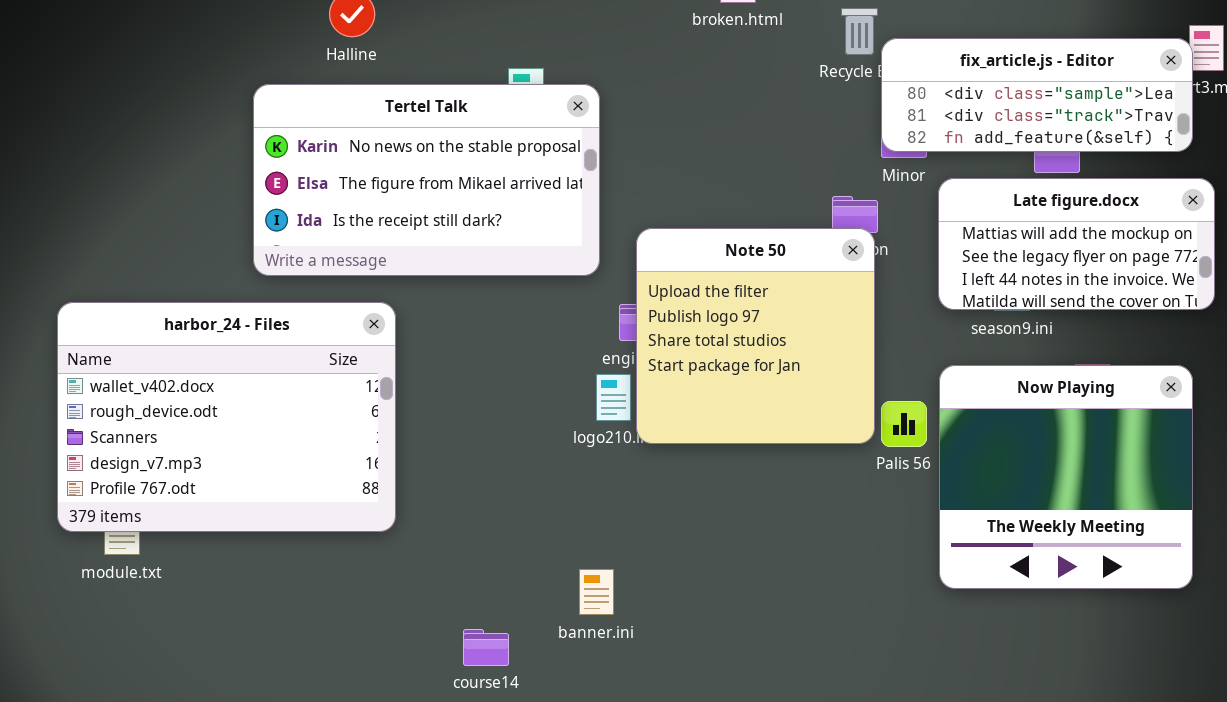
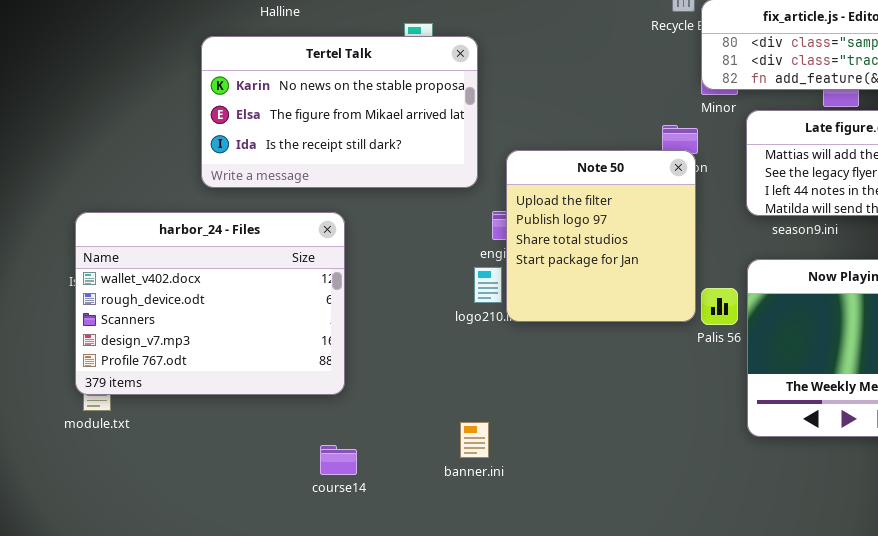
harbor_24 - Files: [57,302,396,532] -> [75,212,345,395], moved
course14: [463,629,509,666] -> [320,445,357,475], moved

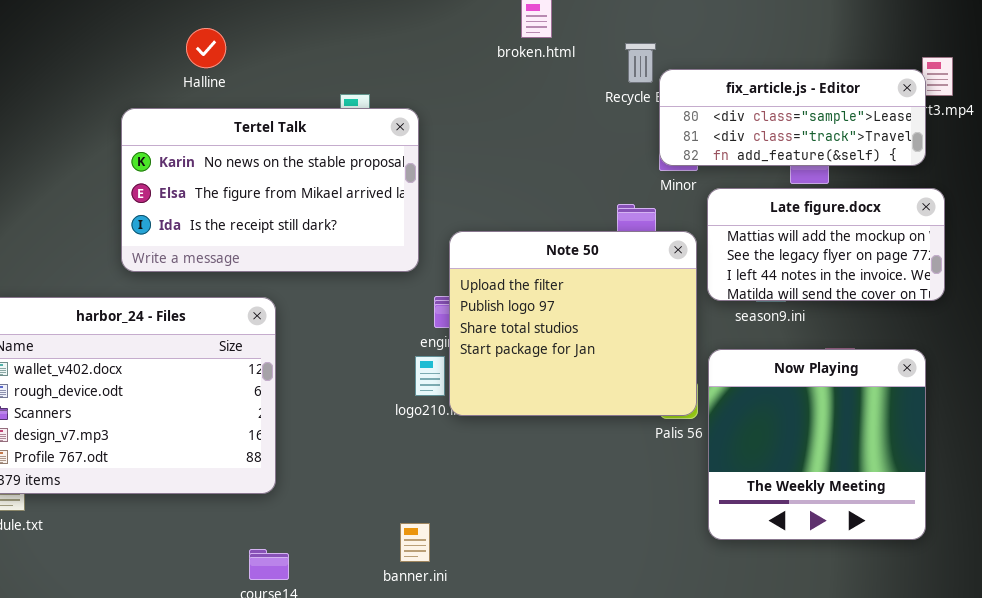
Note 50: [506,150,696,322] -> [449,231,697,416], resized

